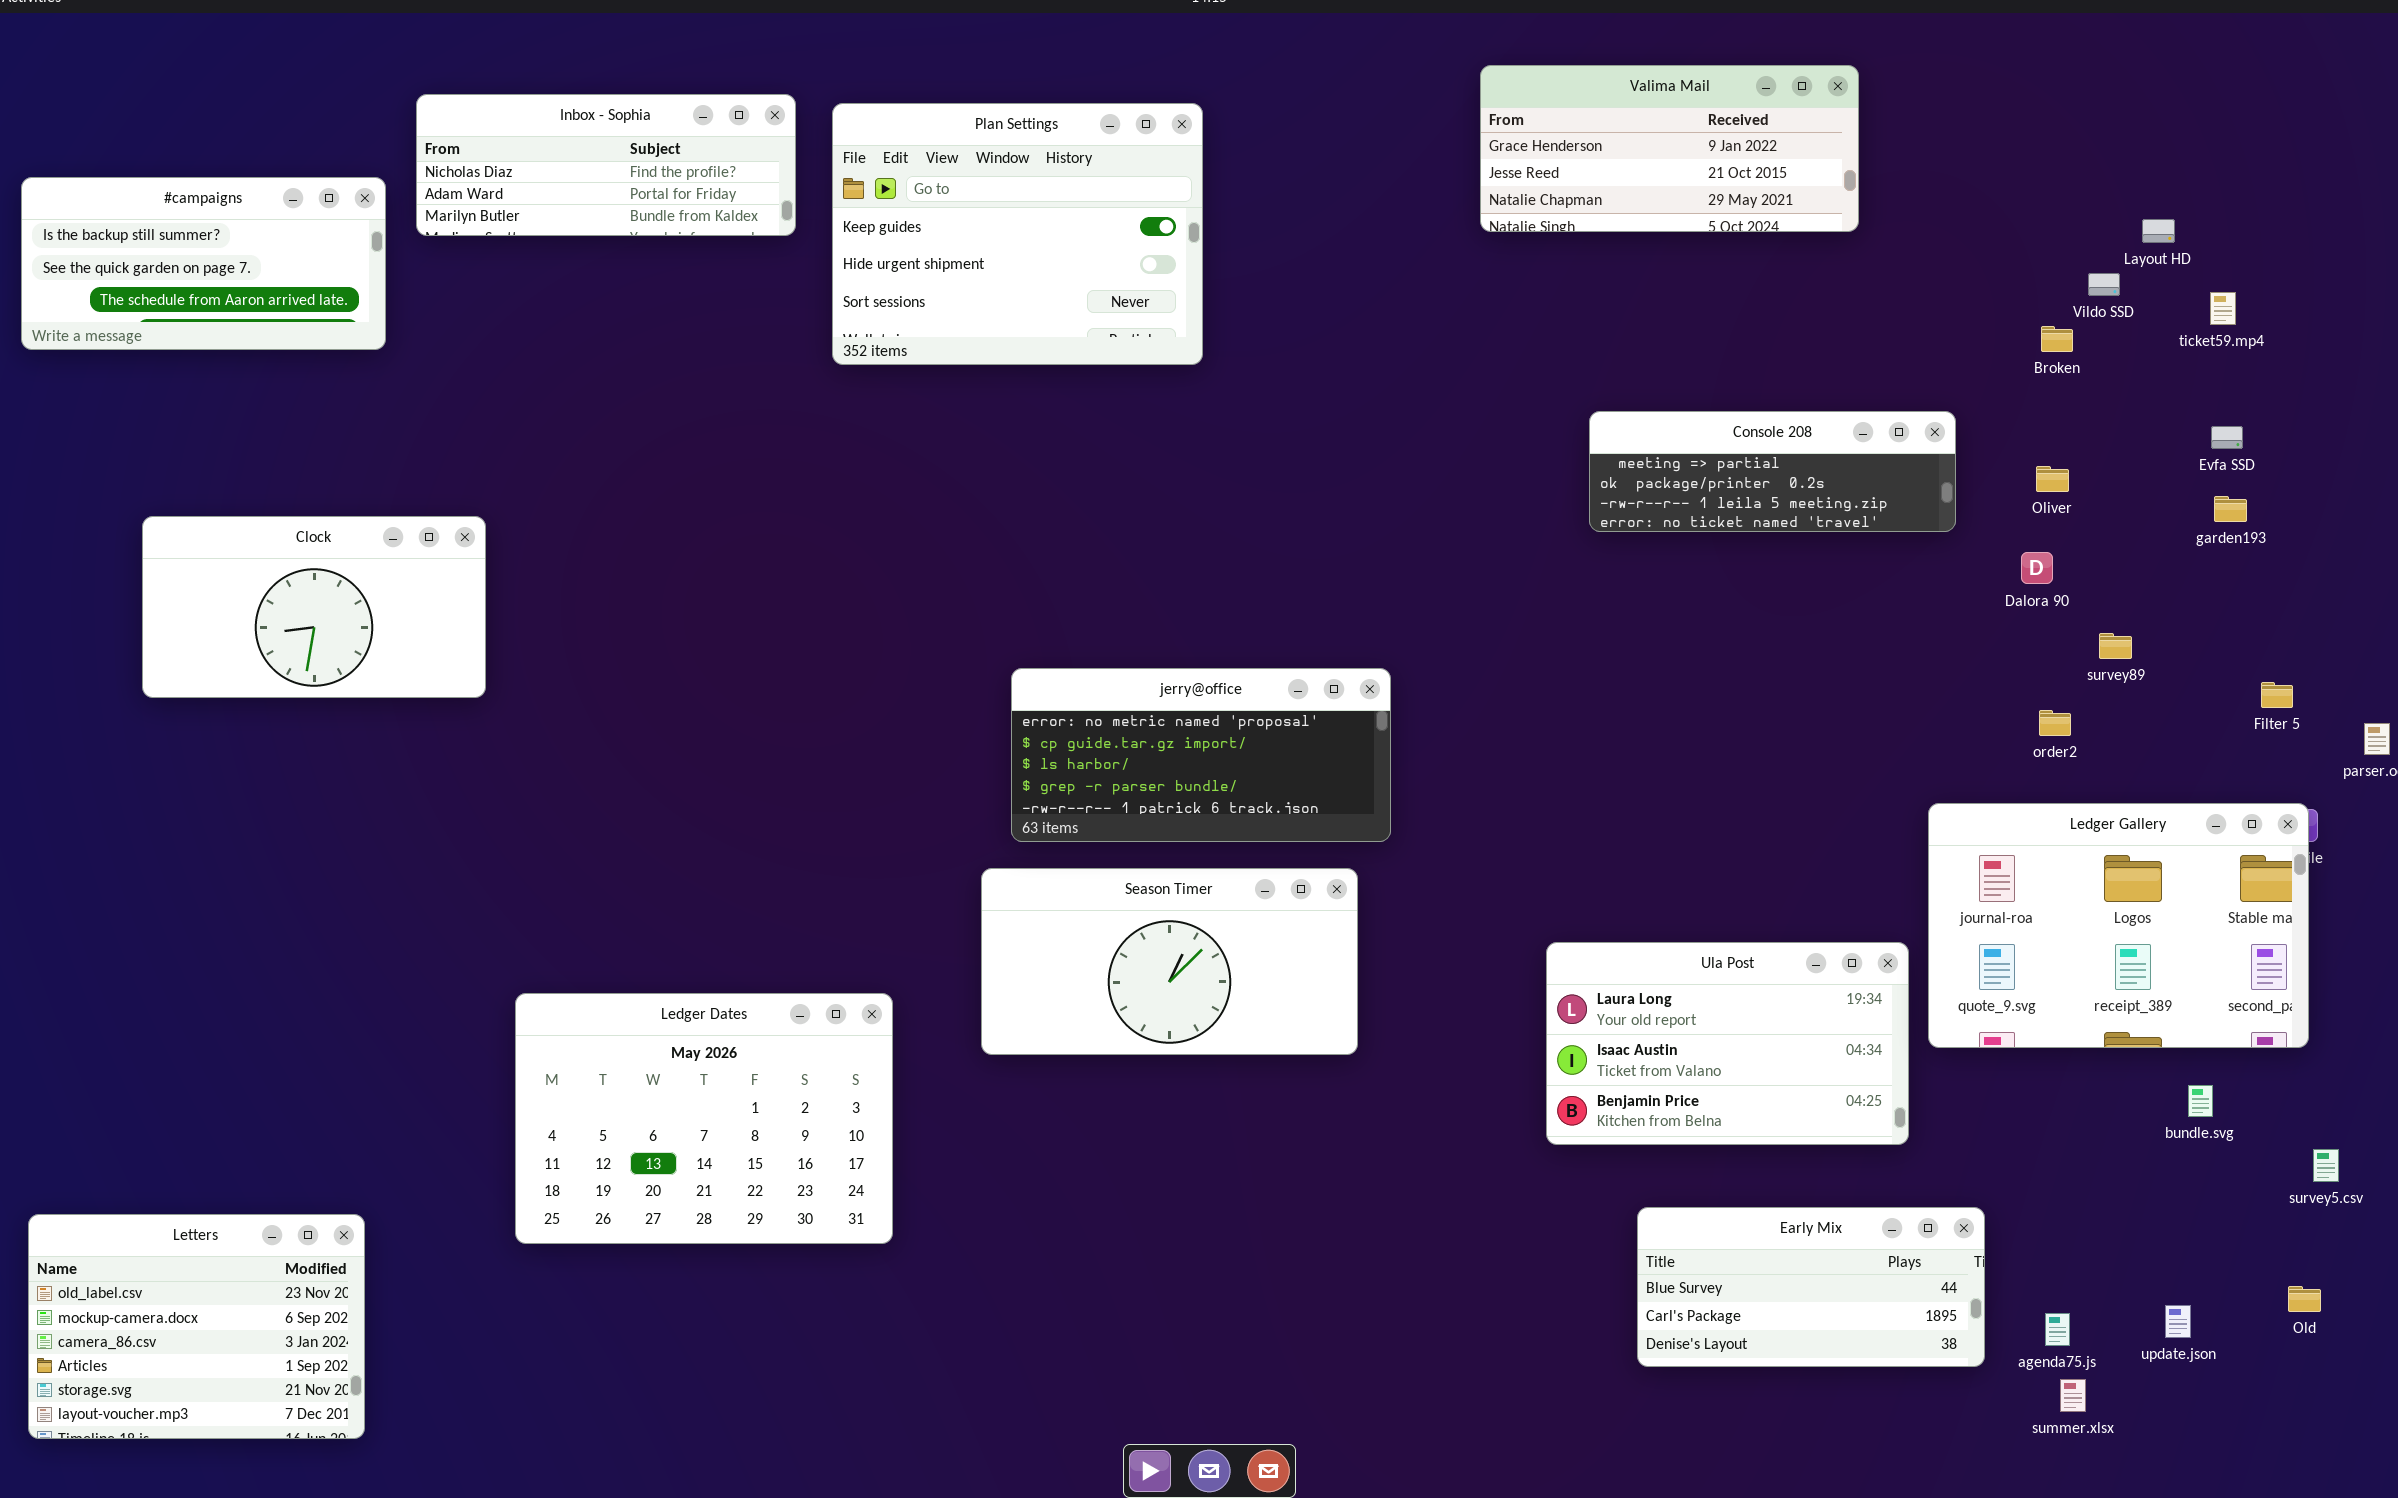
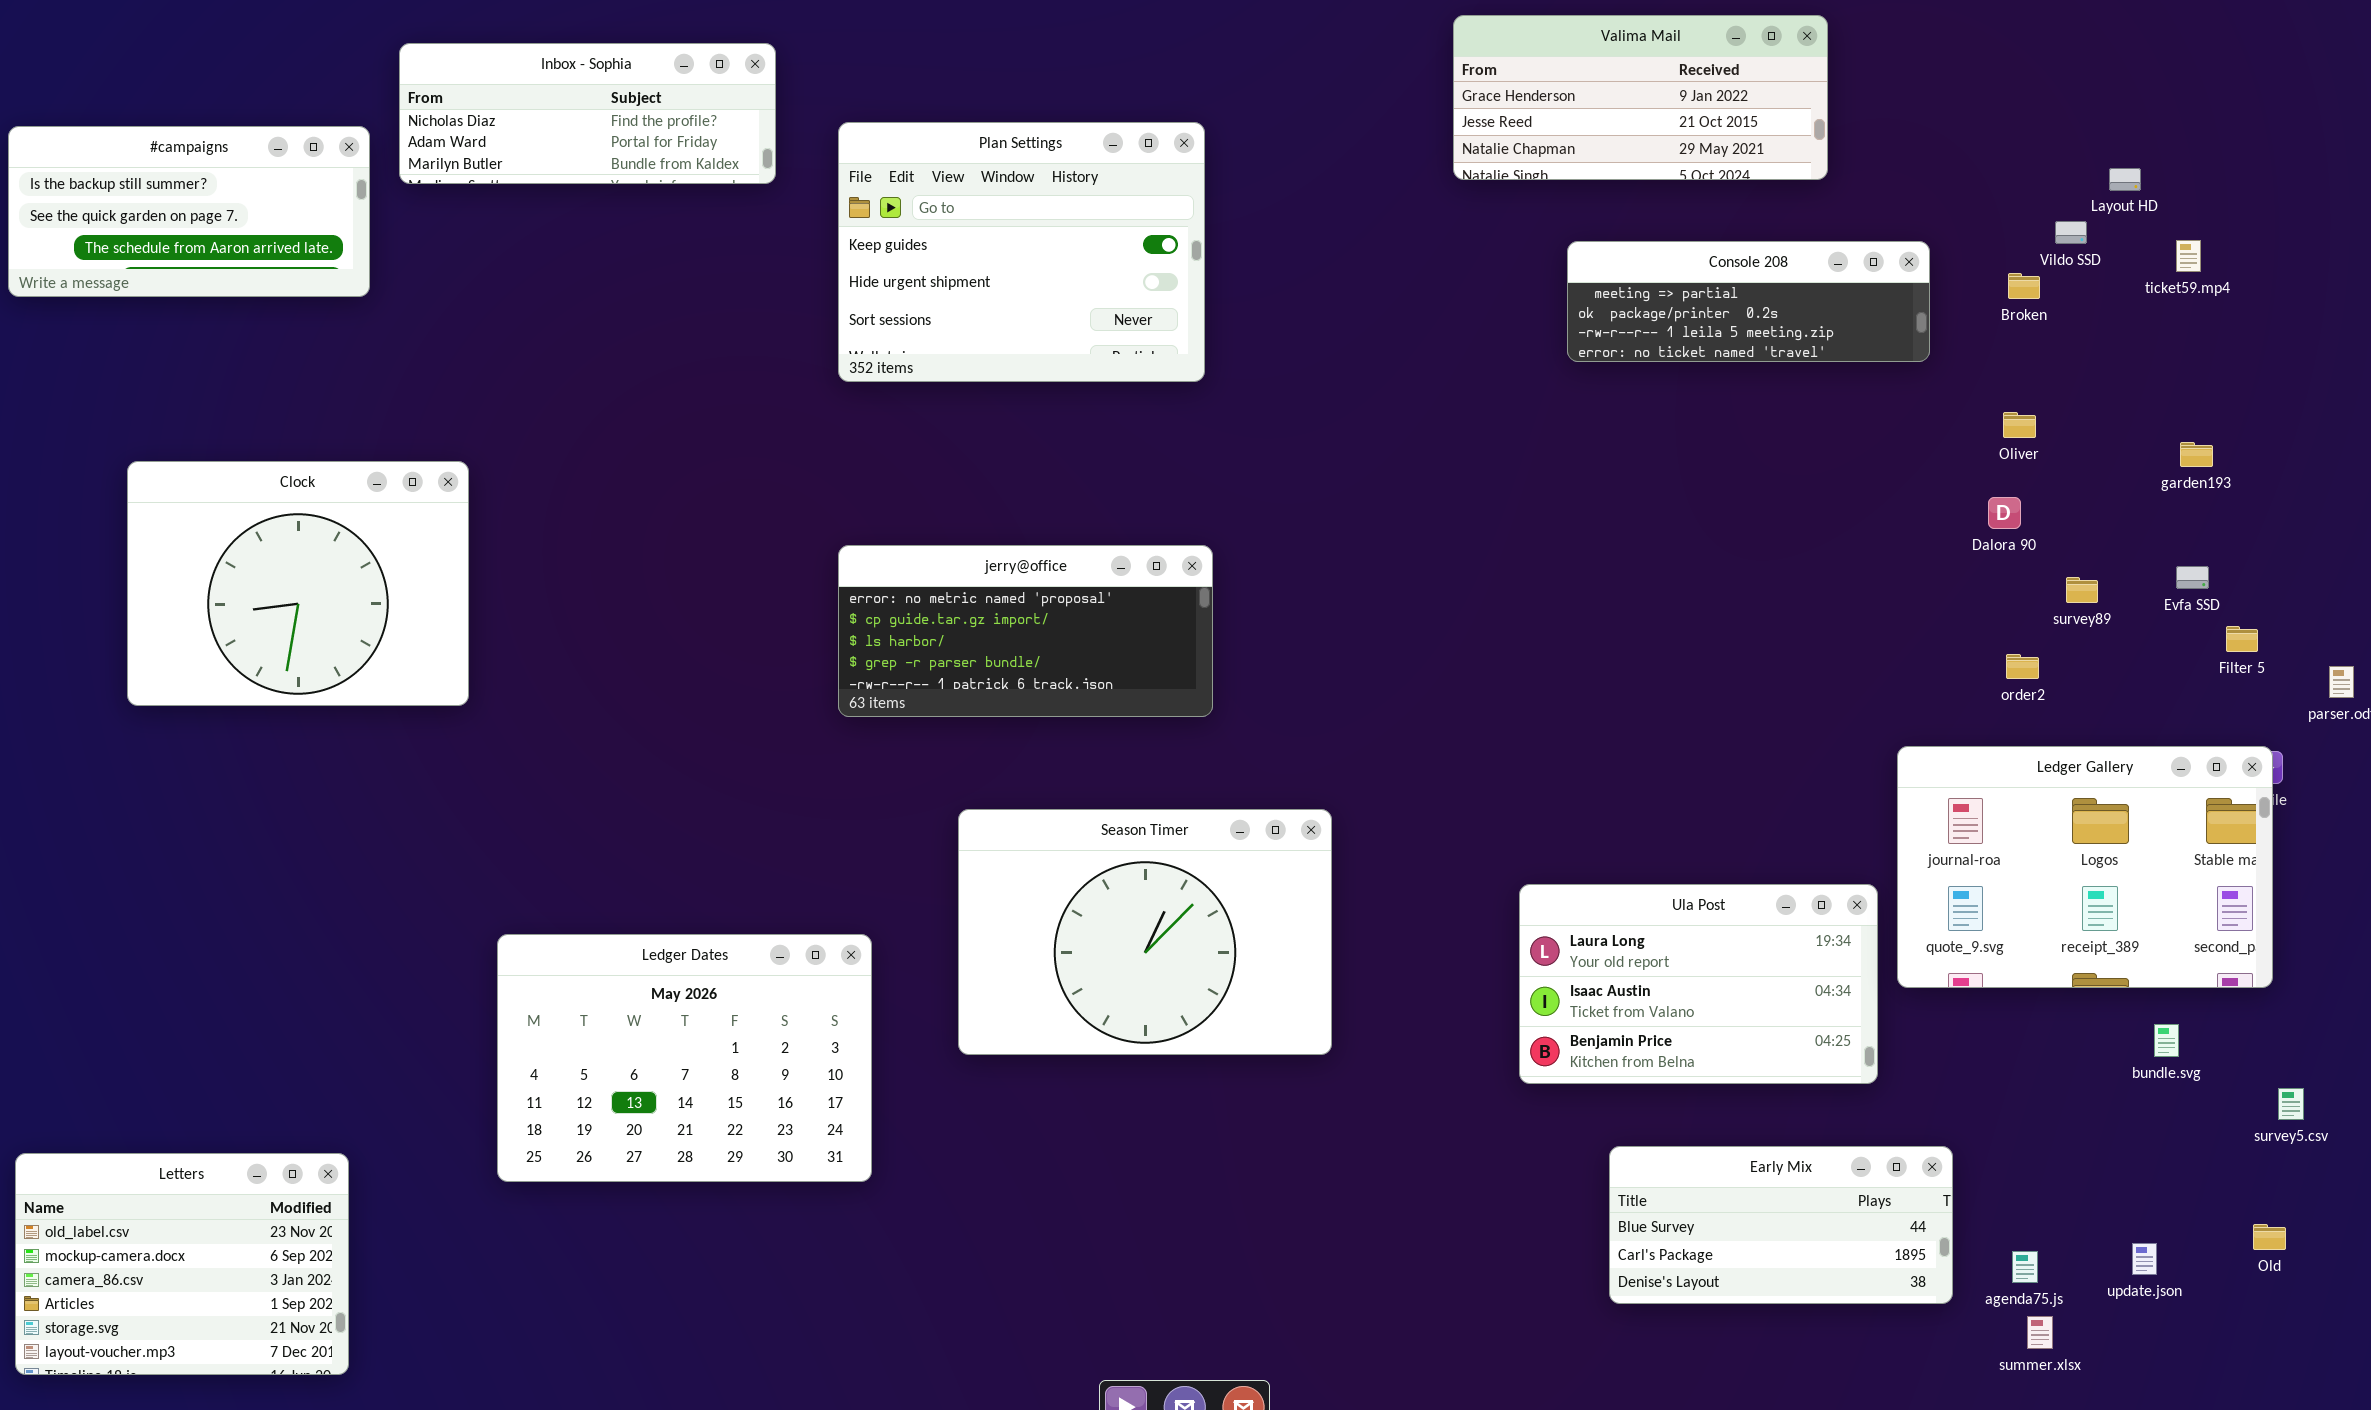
Plan Settings: [832,103,1203,365] -> [838,122,1205,382], moved
Console 208: [1589,411,1956,532] -> [1567,241,1930,362], moved
Evfa SSD: [2211,426,2243,449] -> [2176,566,2209,589], moved
Clock: [142,516,486,698] -> [127,461,469,706], resized
jerry@office: [1011,668,1391,842] -> [838,545,1213,717], moved
Season Timer: [981,868,1358,1055] -> [958,809,1332,1055], resized

